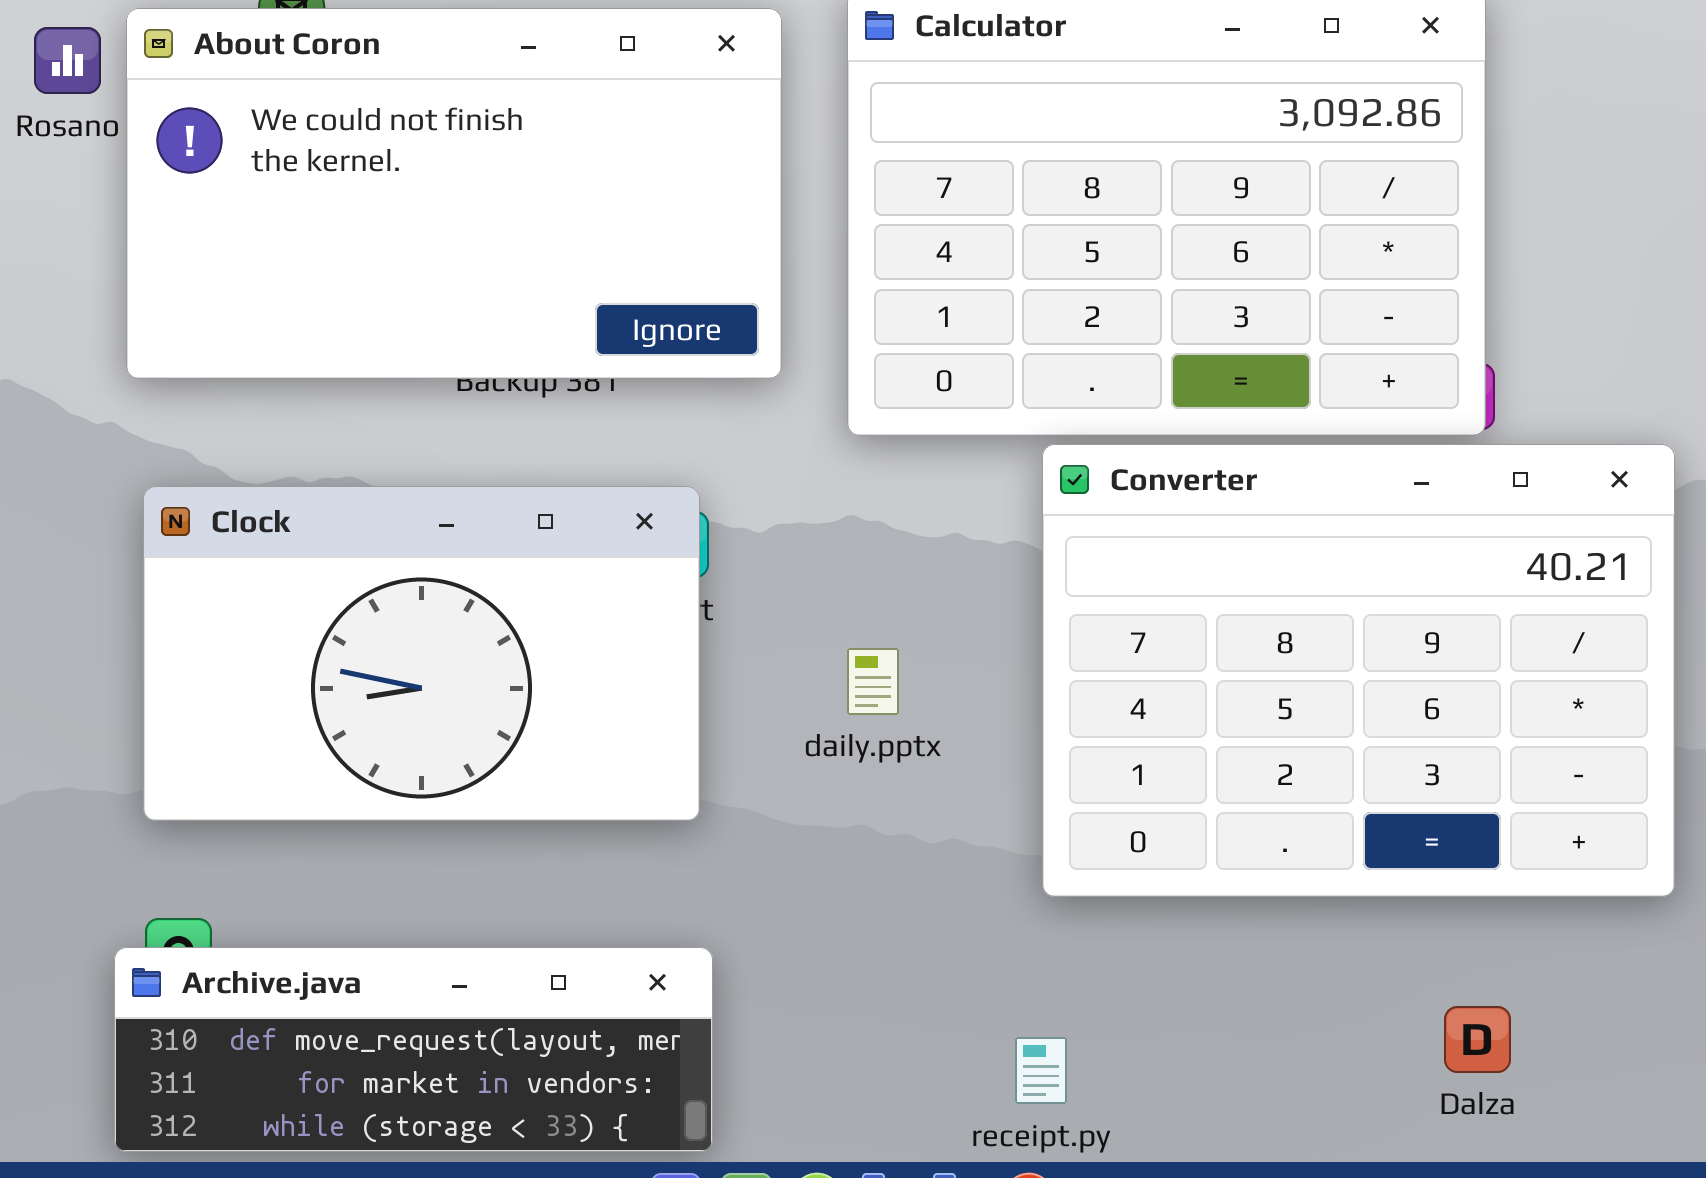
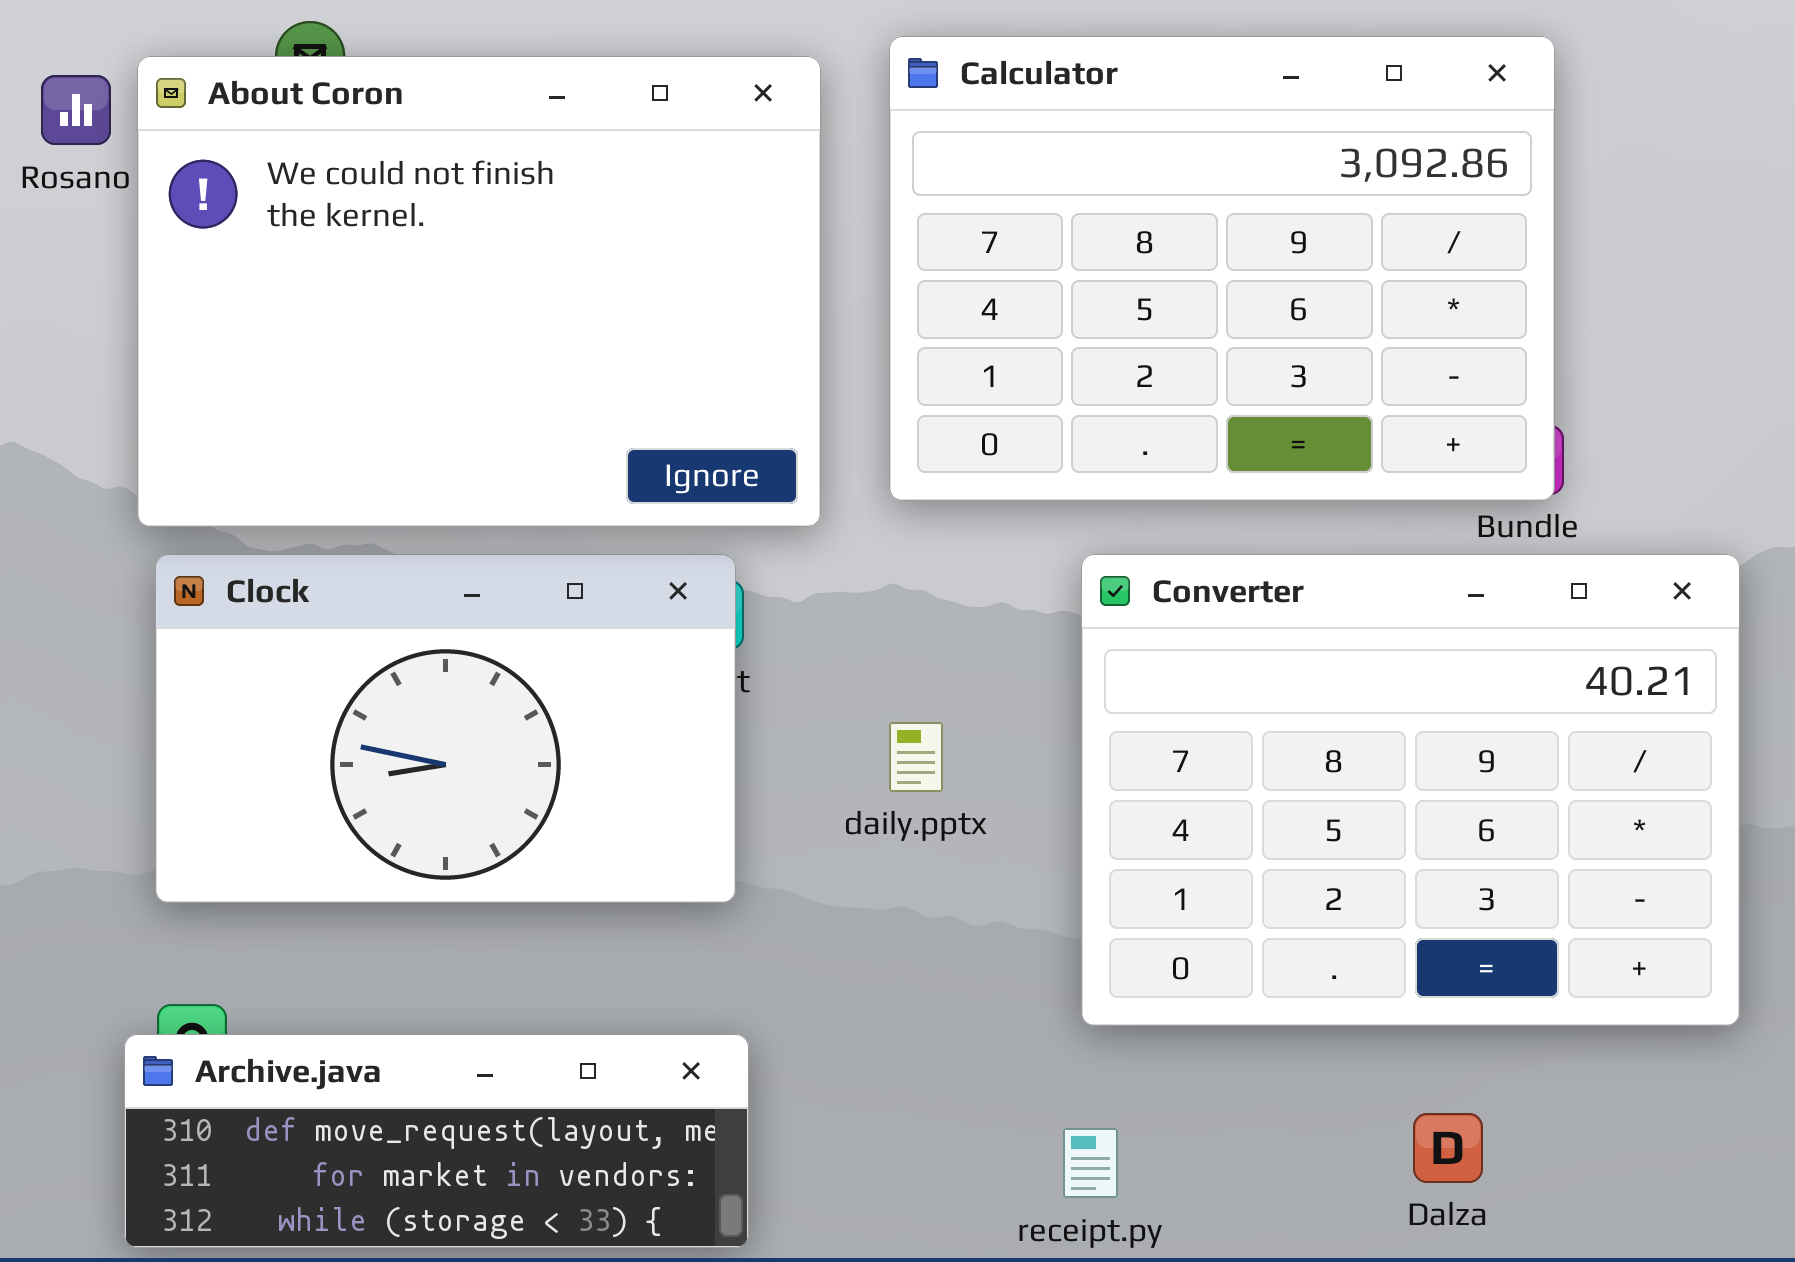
About Coron: [126,8,782,379] -> [137,56,821,527], resized
Converter: [1042,444,1675,897] -> [1081,554,1740,1026], moved
Dalza: [1444,1006,1511,1073] -> [1413,1113,1483,1183], moved

